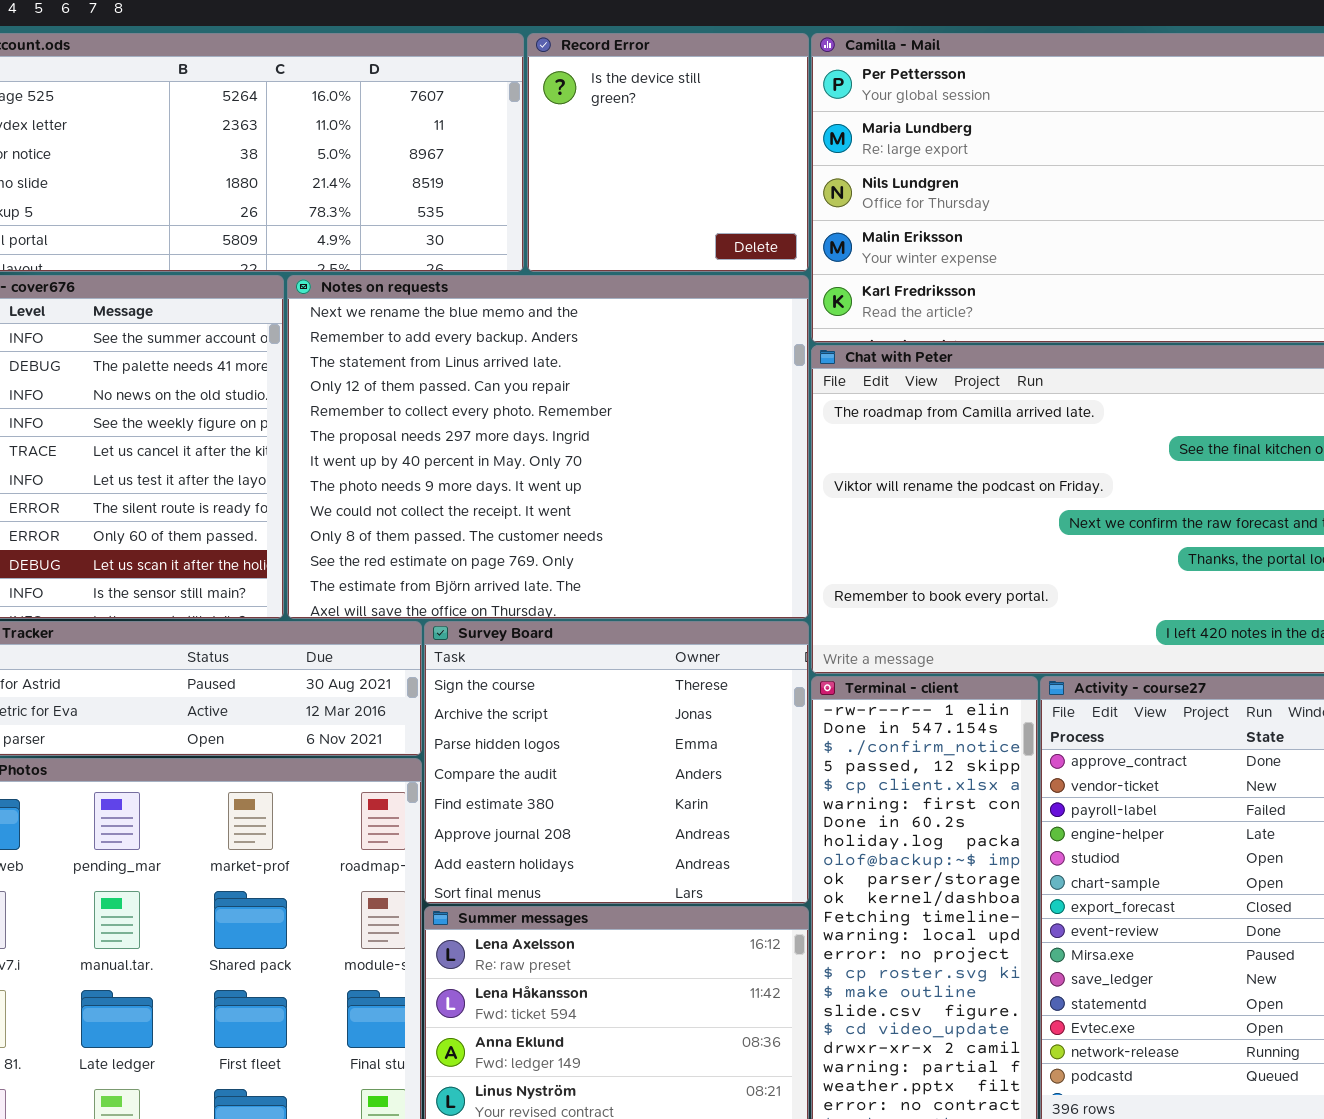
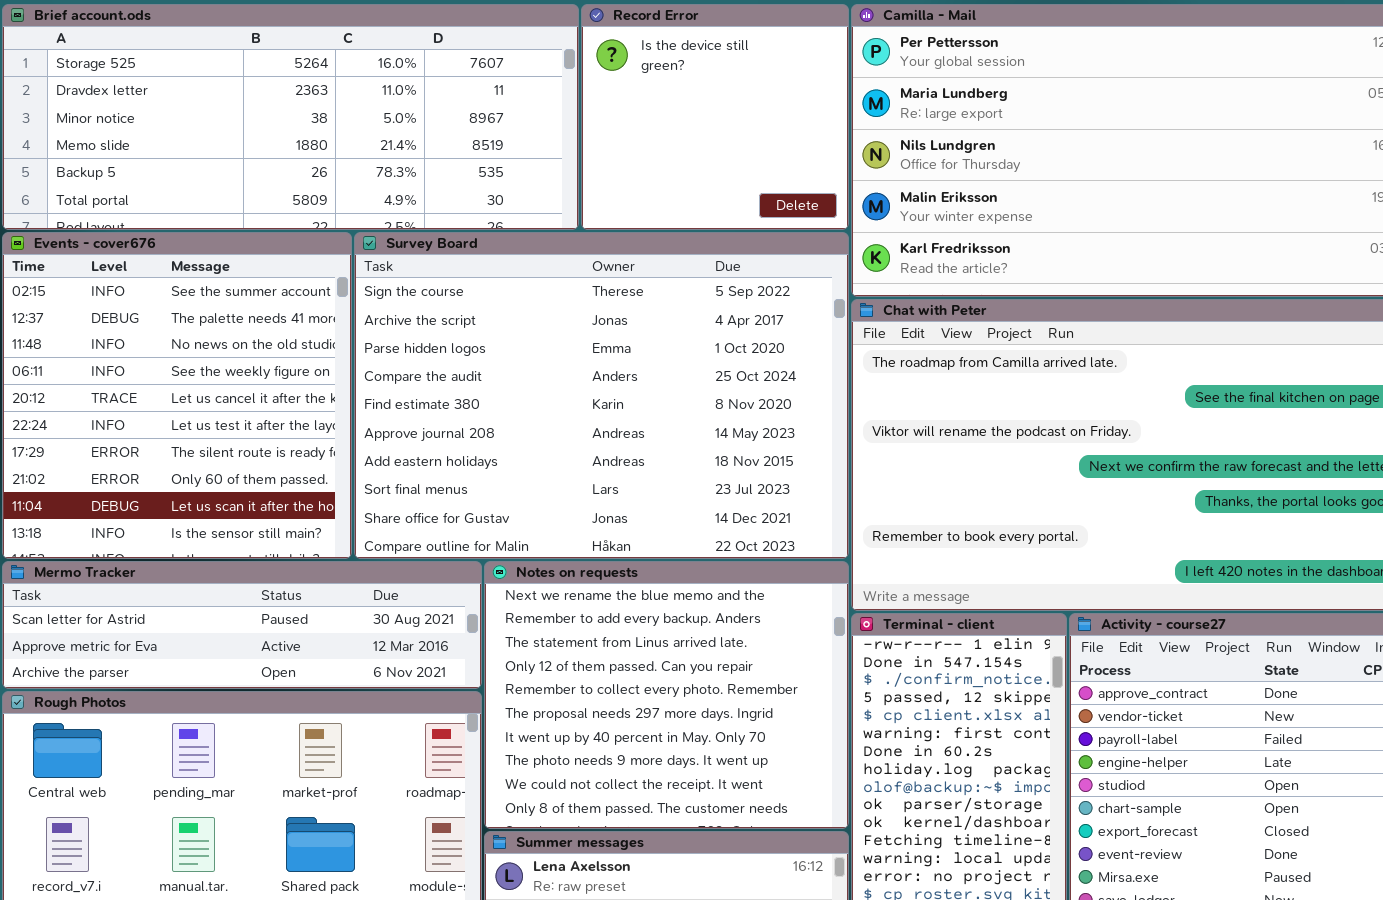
Notes on requests: [287,275,809,619] -> [484,561,849,829], moved, resized
Survey Board: [424,621,809,904] -> [354,232,849,559], moved, resized

